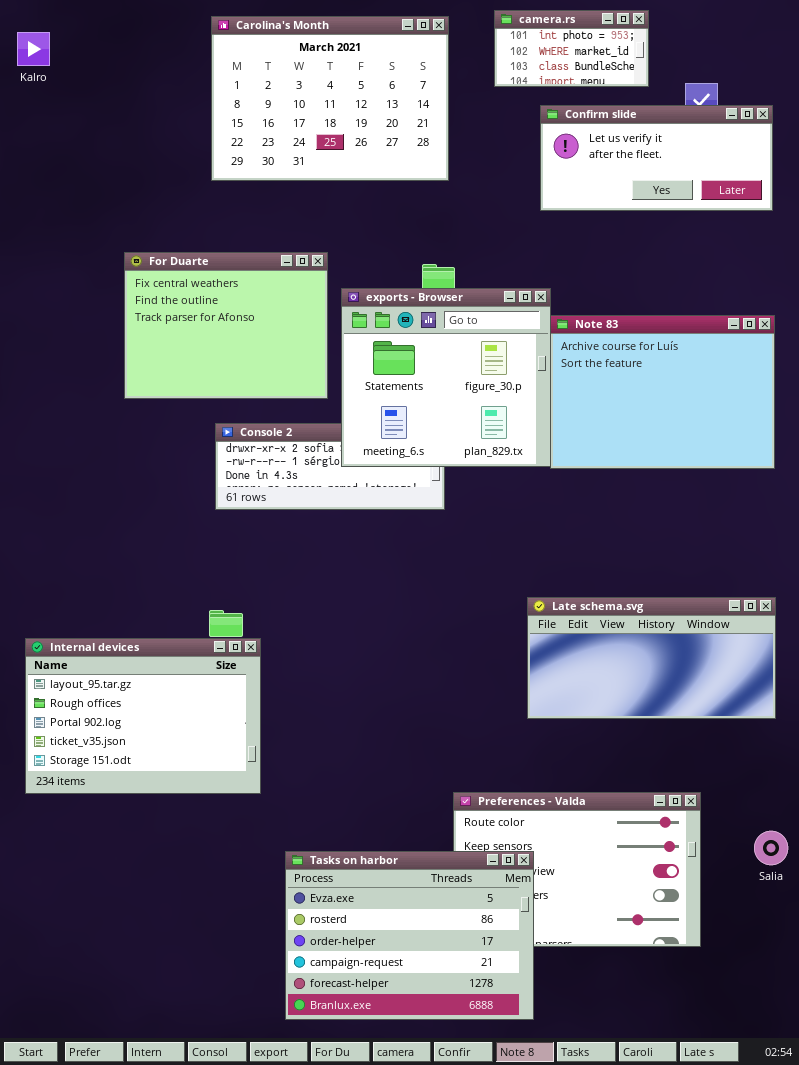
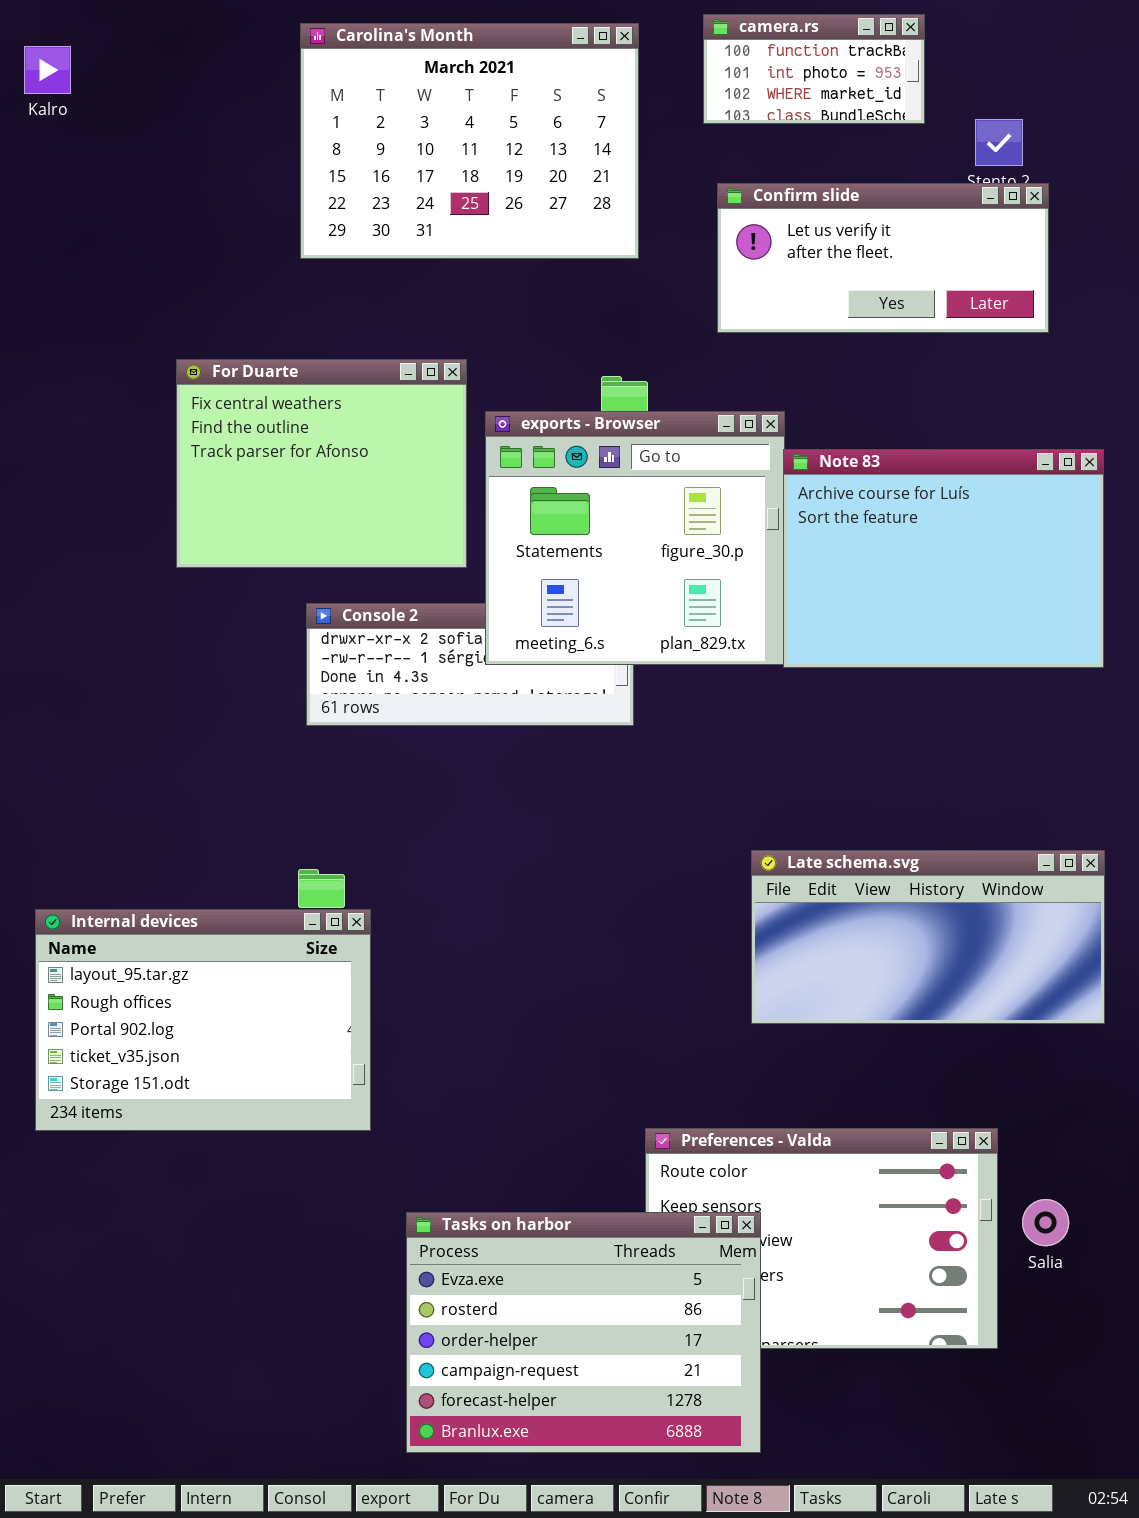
camera.rs: [494,10,649,87] -> [703,14,925,124], scrolled up 1 row
Confirm slide: [540,105,773,211] -> [717,183,1049,333], moved
Salia: [754,831,788,865] -> [1022,1199,1069,1246], moved

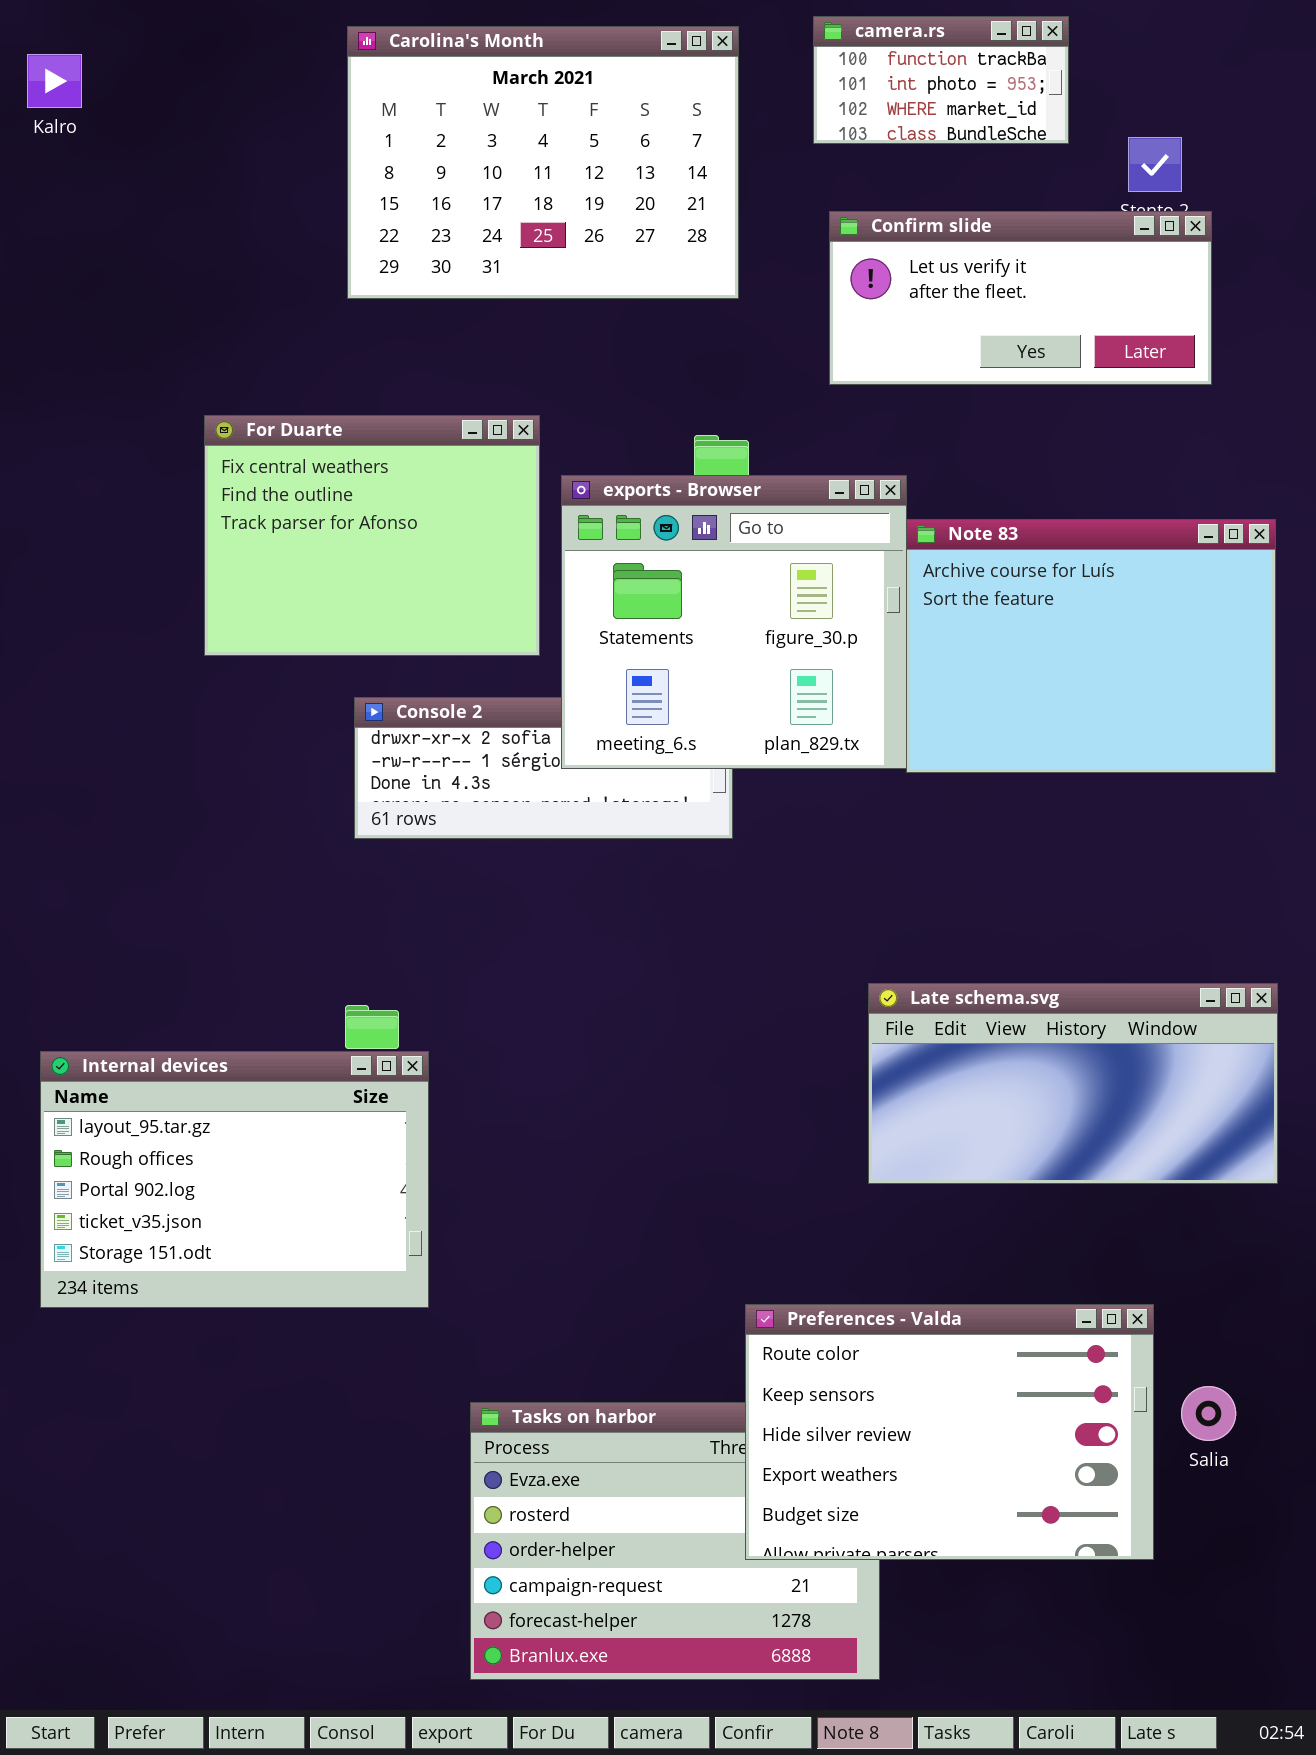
Preferences - Valda: [645,1128,998,1349] -> [745,1304,1154,1560], raised

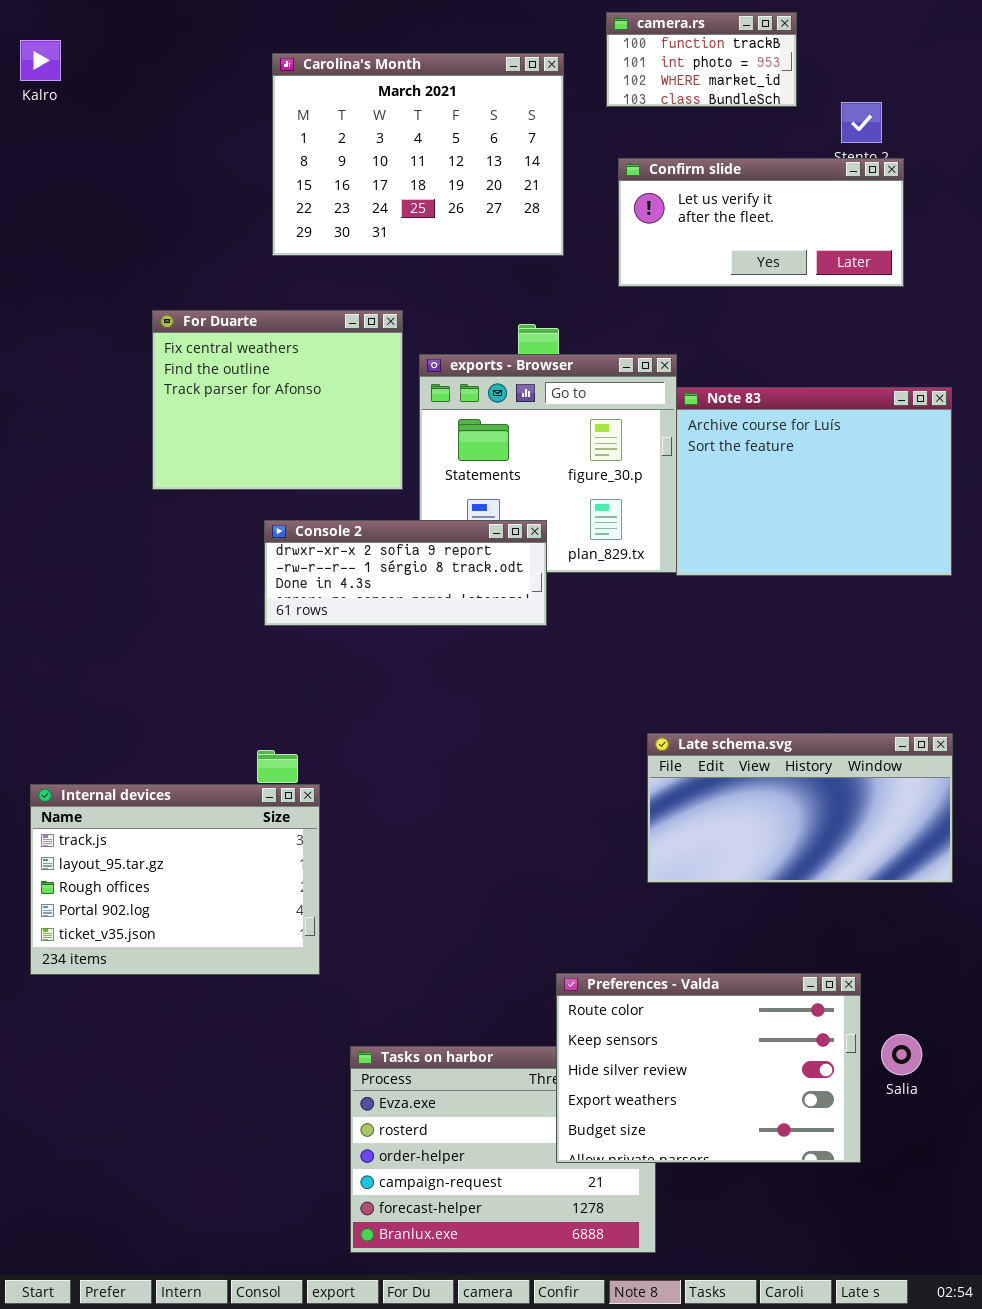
Carolina's Month: [347,26,739,299] -> [272,53,564,256], moved
Console 2: [354,697,733,839] -> [264,520,547,626], raised
Internal devices: [40,1051,429,1308] -> [30,784,320,975], scrolled up 1 row

